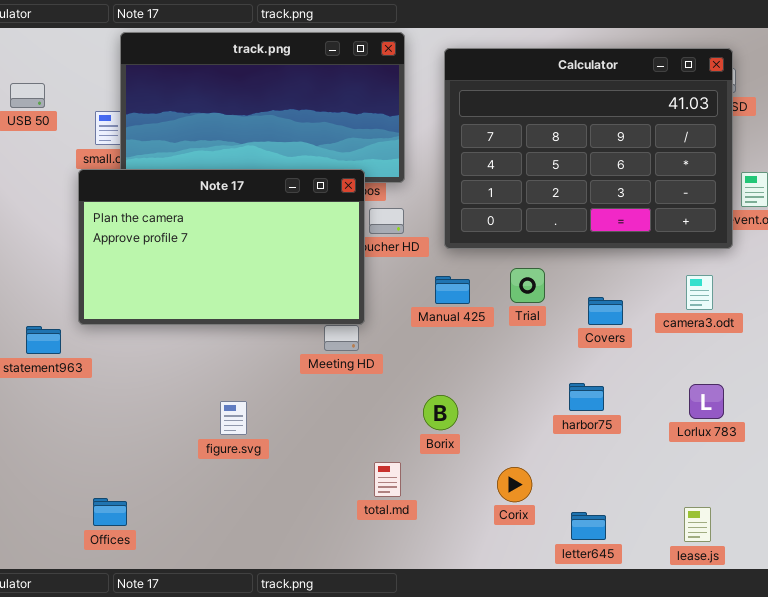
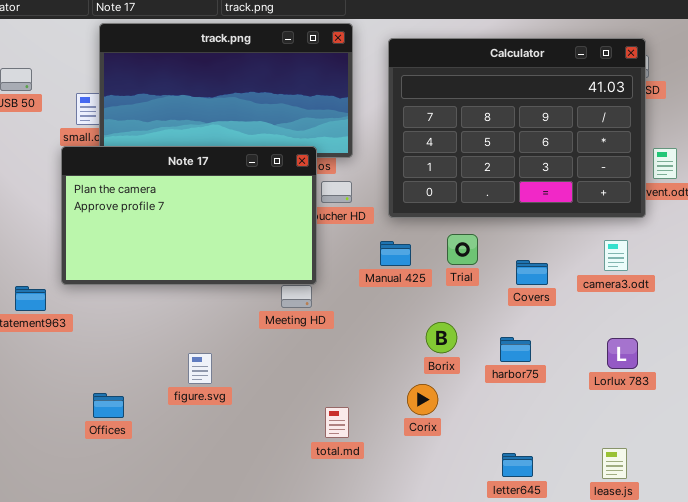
Borix: [423,395,458,430] -> [426,322,457,353], moved
Corix: [497,467,532,502] -> [407,384,438,415], moved
Offices: [93,498,127,526] -> [93,393,124,418], moved

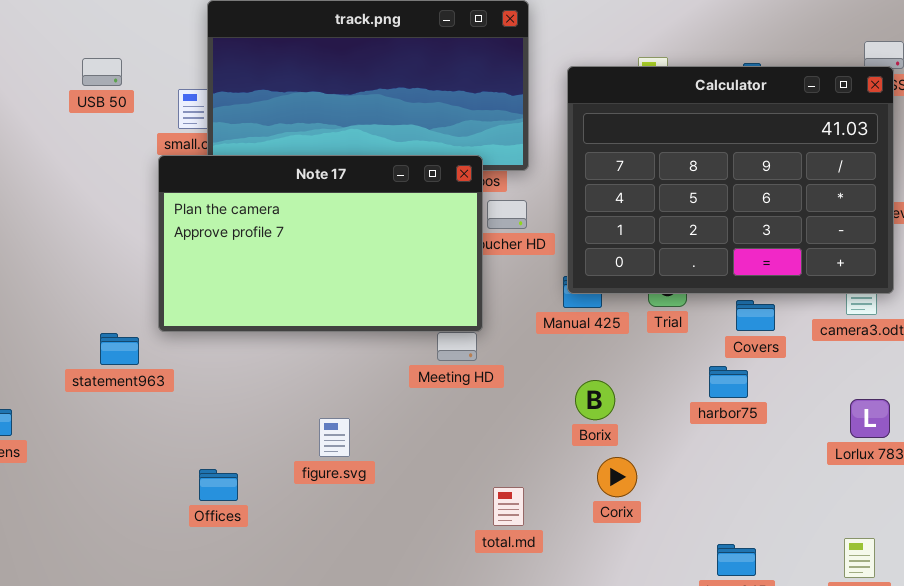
Calculator: [388,38,646,218] -> [567,66,894,294], moved
Borix: [426,322,457,353] -> [575,380,615,420], moved
harbor75: [500,337,531,362] -> [709,366,748,398], moved

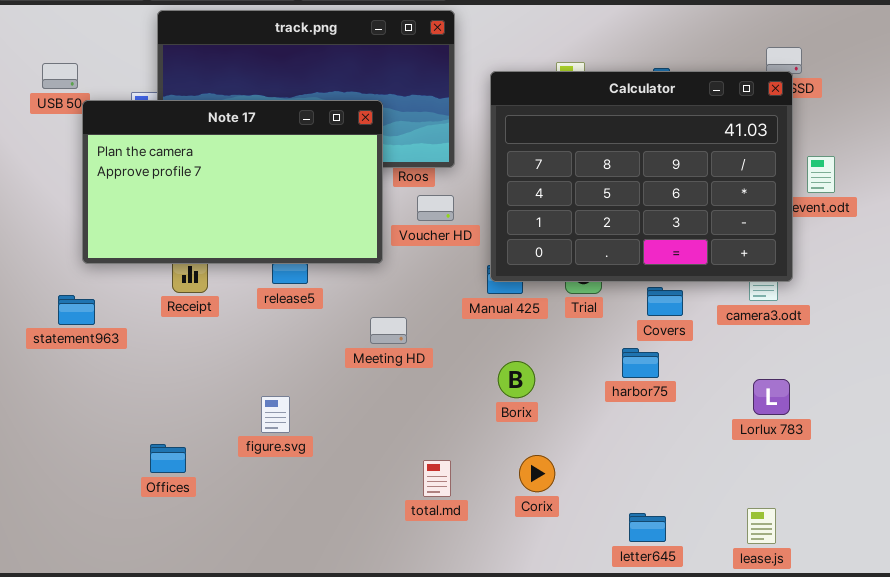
Note 17: [158,155,483,332] -> [82,100,383,264], moved
statement963: [100,333,139,365] -> [58,295,95,325], moved
Corix: [597,457,637,497] -> [519,455,555,492], moved

